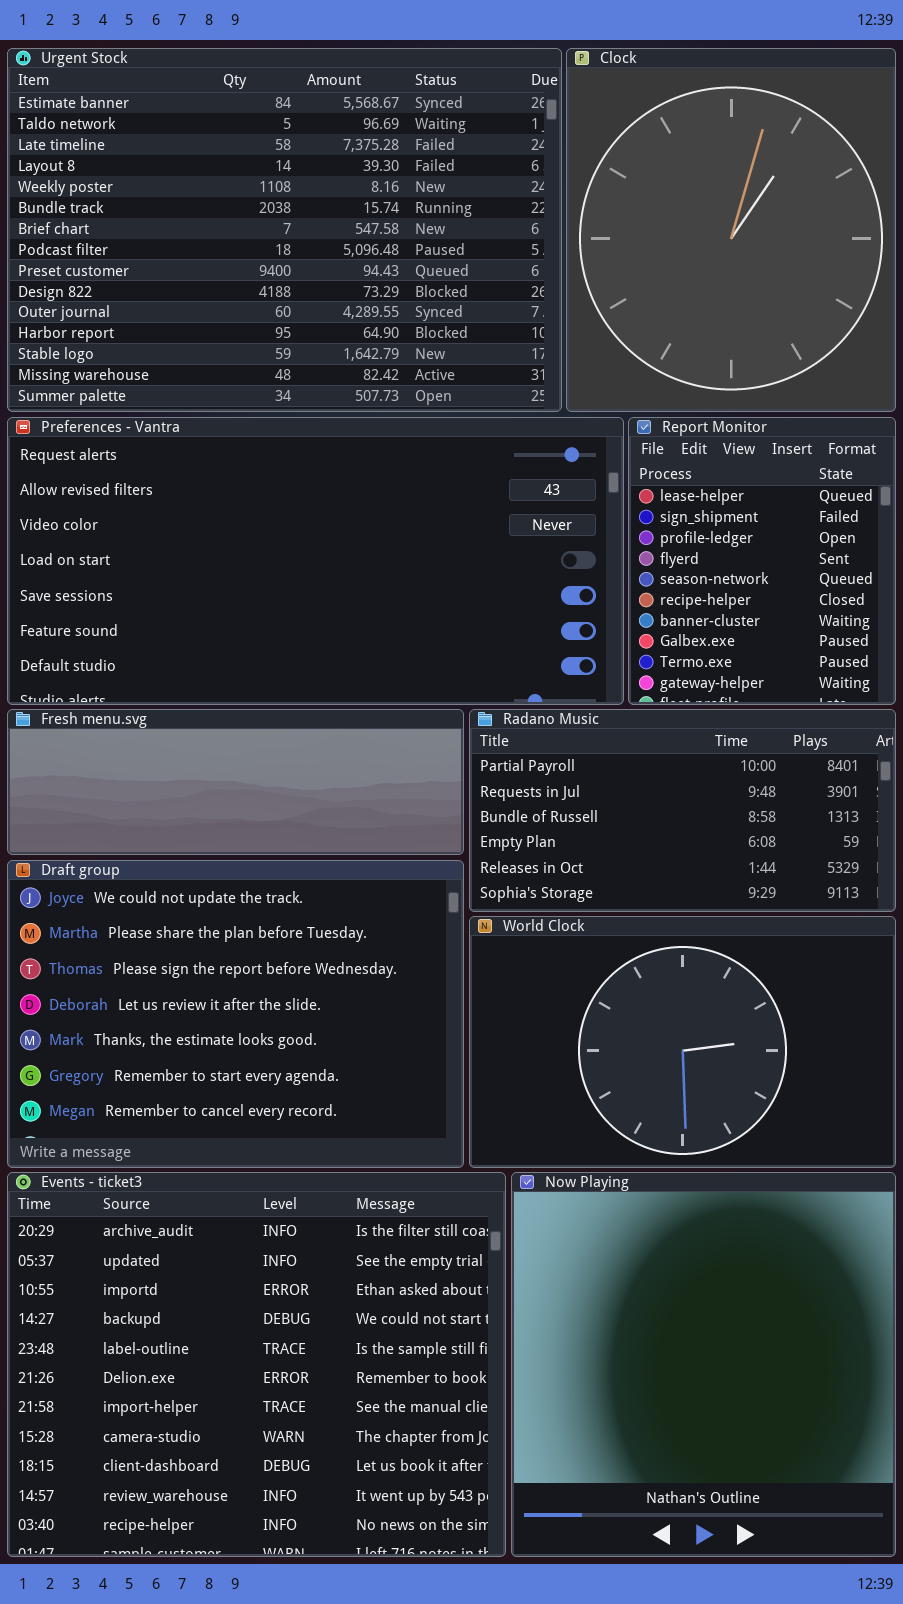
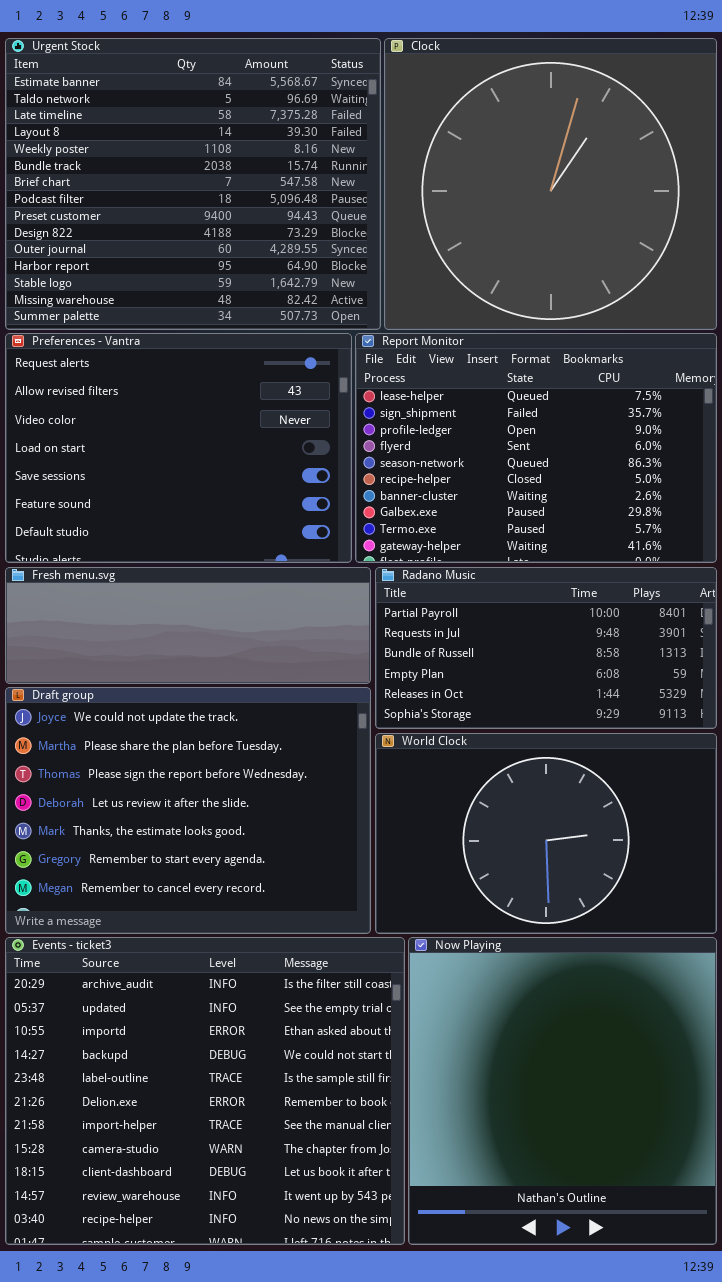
Urgent Stock: [7,48,562,412] -> [5,38,381,330], resized
Clock: [566,48,896,412] -> [384,38,717,330], resized
Preferences - Vantra: [7,417,624,705] -> [5,333,352,563], resized
Report Monitor: [628,417,896,705] -> [355,333,717,563], resized

